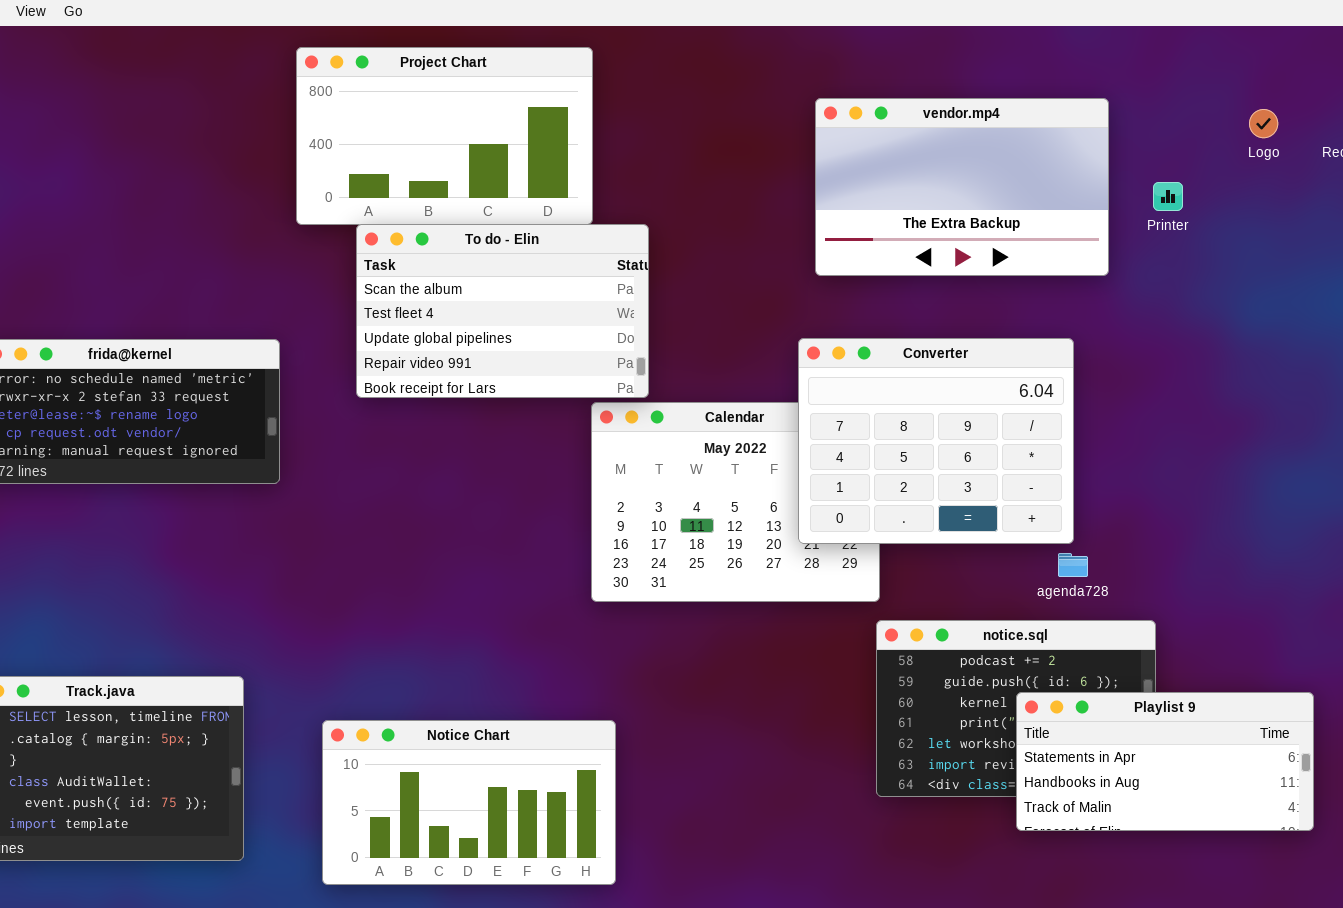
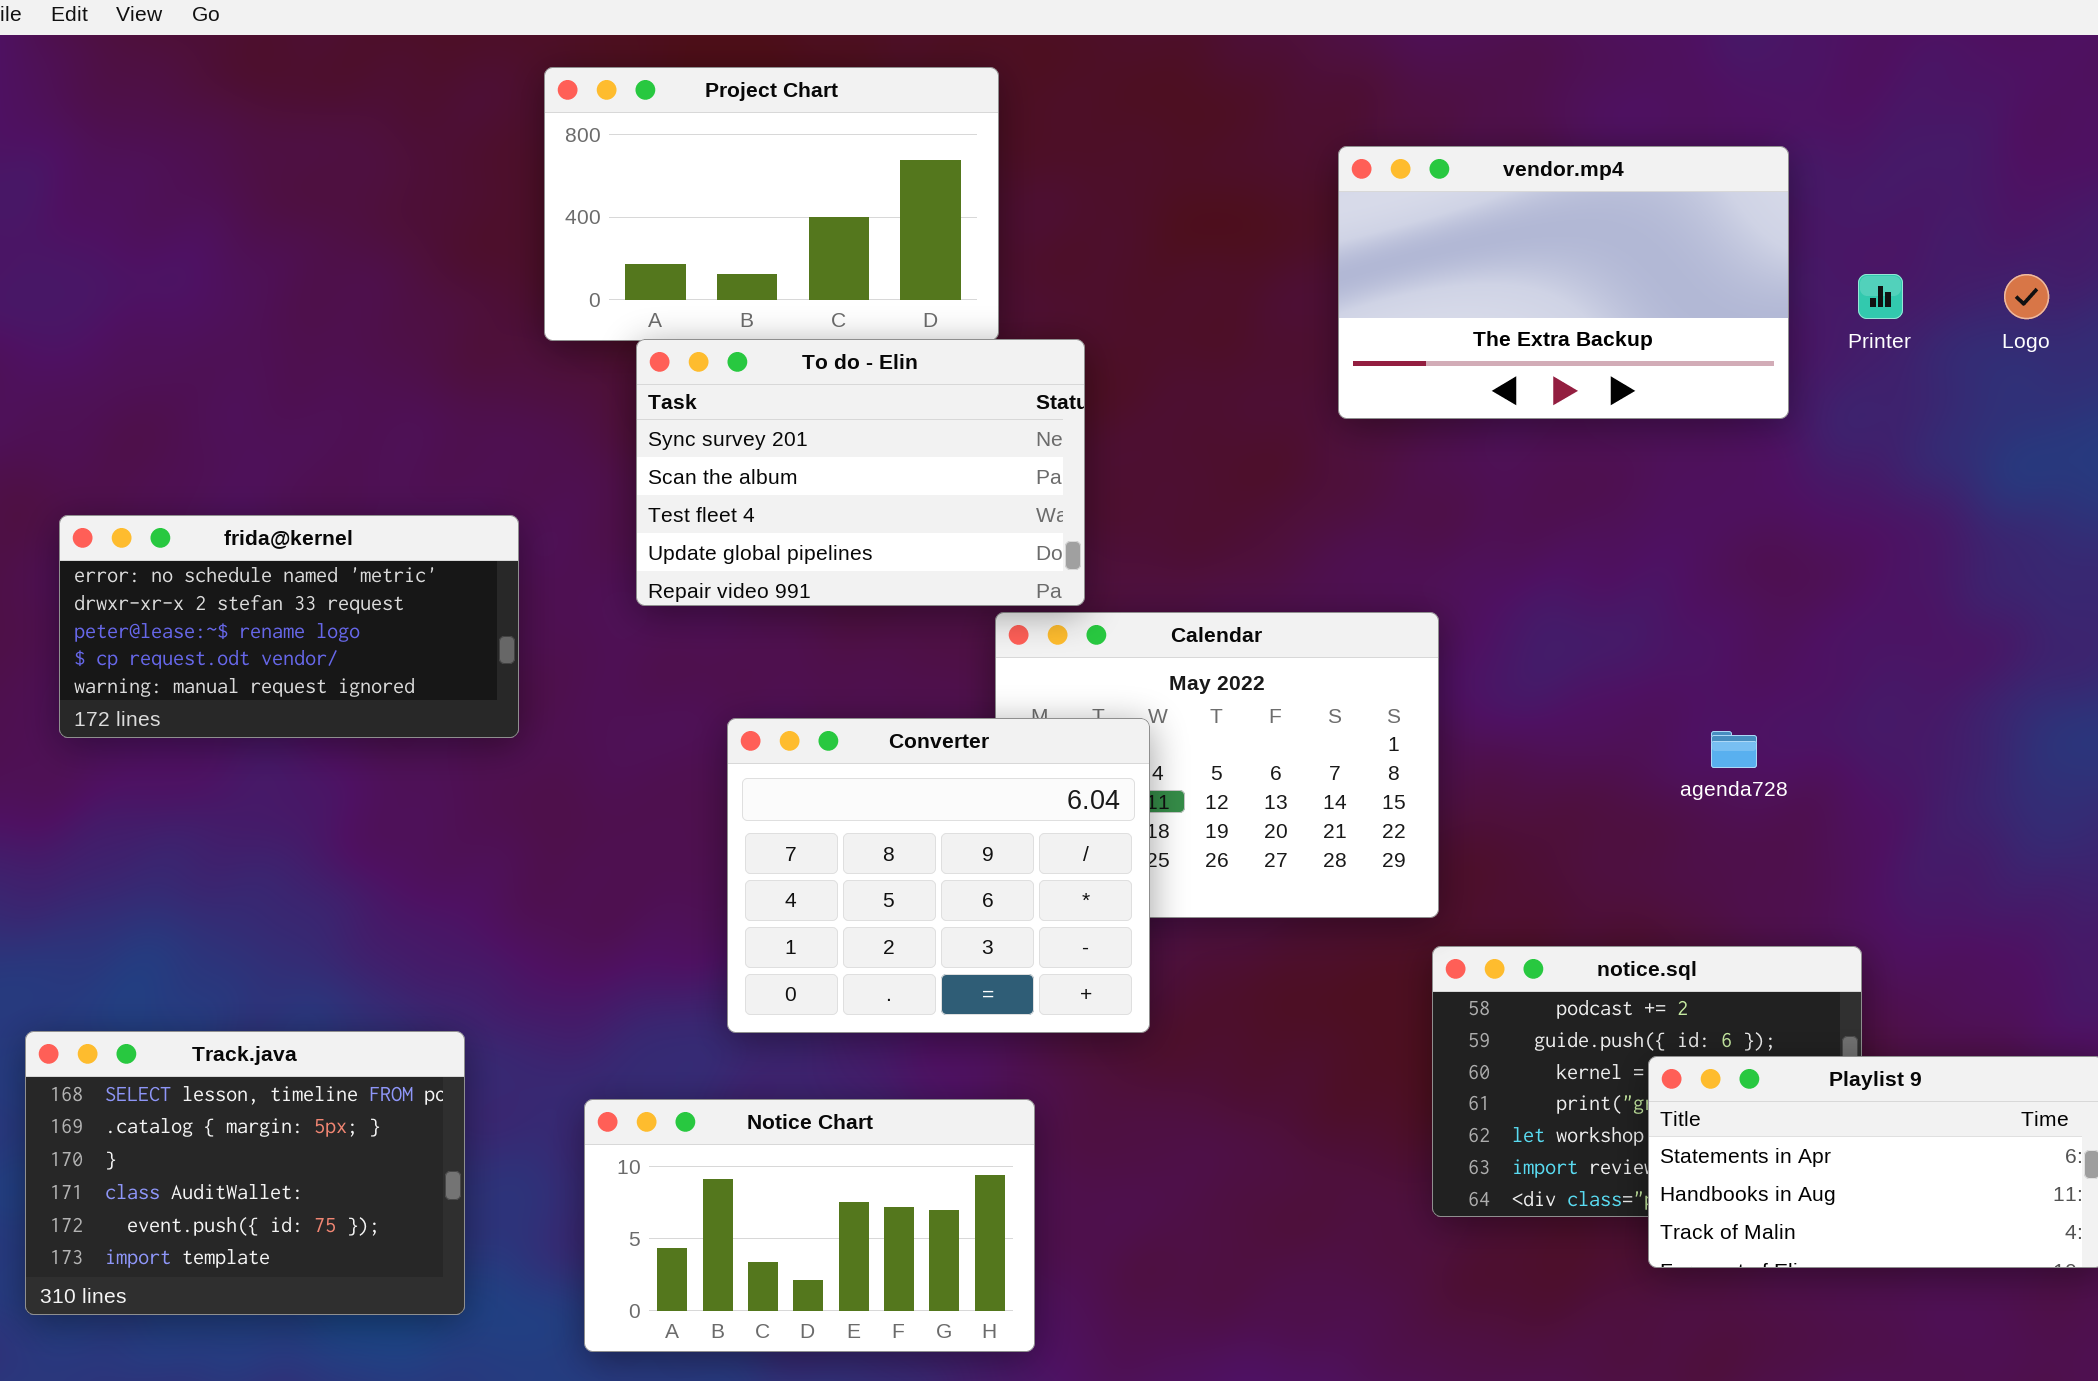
Logo: [1249,109,1278,138] -> [2004,274,2049,319], moved
To do - Elin: [356,224,649,398] -> [636,339,1085,606], scrolled up 1 row
Converter: [798,338,1074,544] -> [727,718,1150,1033], moved
agenda728: [1058,553,1088,577] -> [1711,731,1757,768], moved

